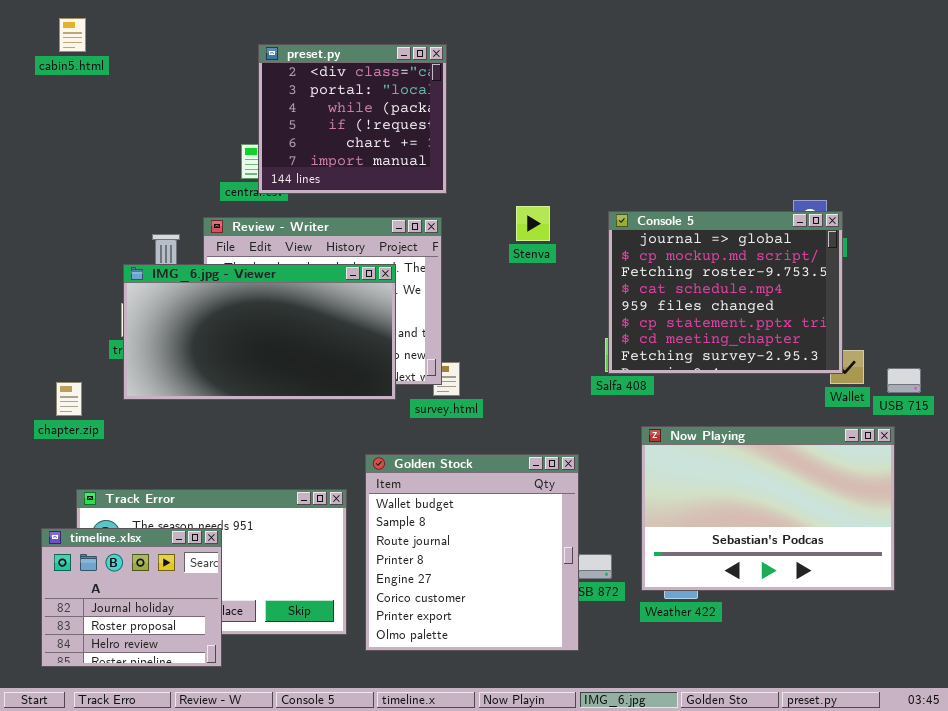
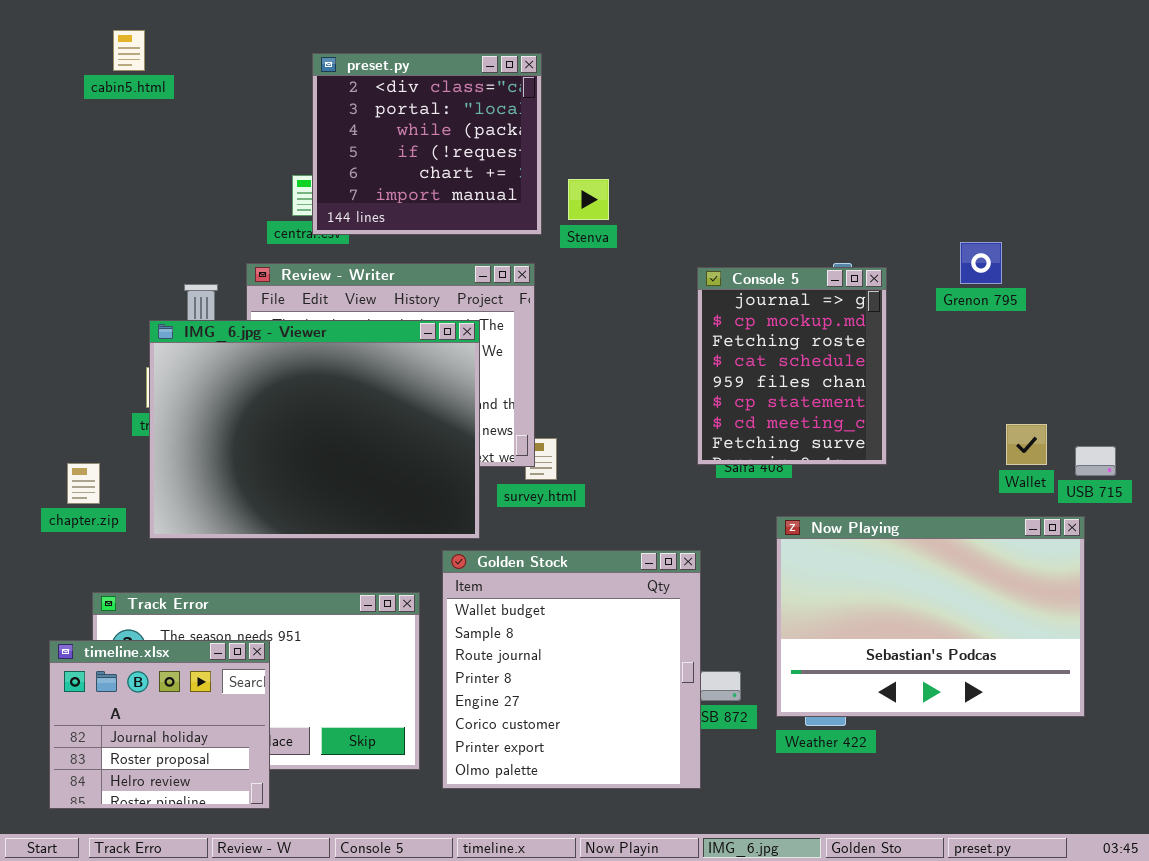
cabin5.html: [59,18,86,52] -> [113,30,145,71], moved
Stenva: [516,206,550,241] -> [568,179,609,220], moved
Console 5: [608,211,843,374] -> [697,267,887,465], moved, resized
IMG_6.jpg - Viewer: [123,264,396,400] -> [149,320,480,539], resized

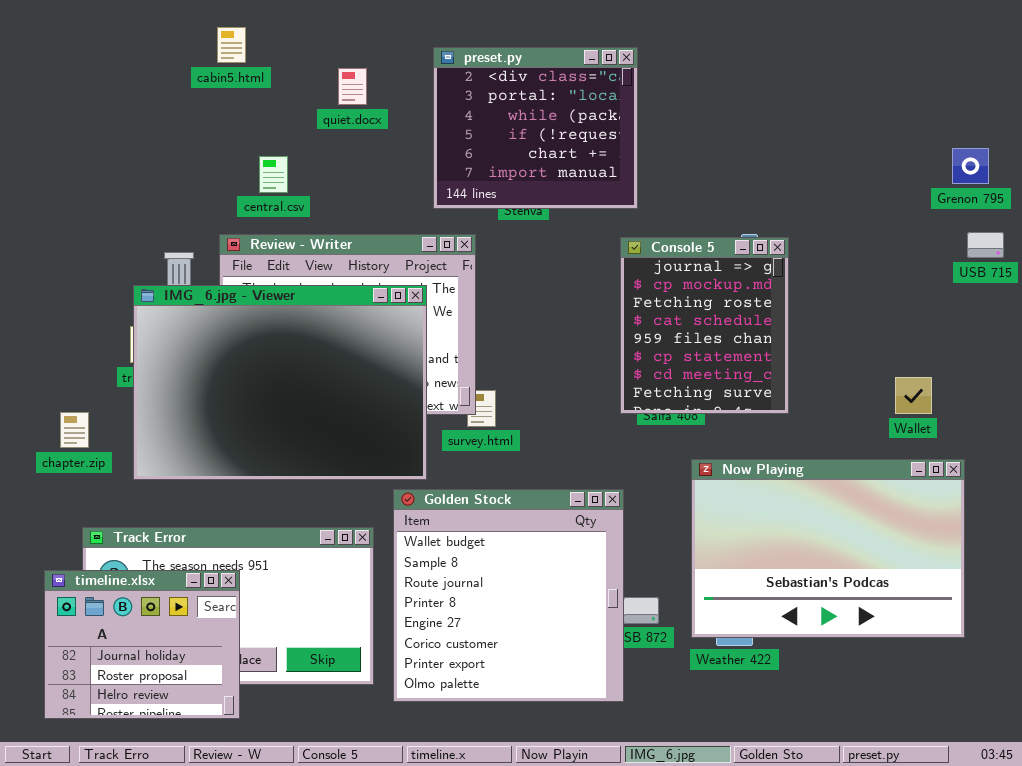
cabin5.html: [113,30,145,71] -> [217,27,246,63], moved
preset.py: [312,53,542,235] -> [433,47,638,209], moved
Grenon 795: [960,242,1002,284] -> [952,148,989,184], moved
USB 715: [1075,446,1116,476] -> [967,232,1004,258], moved

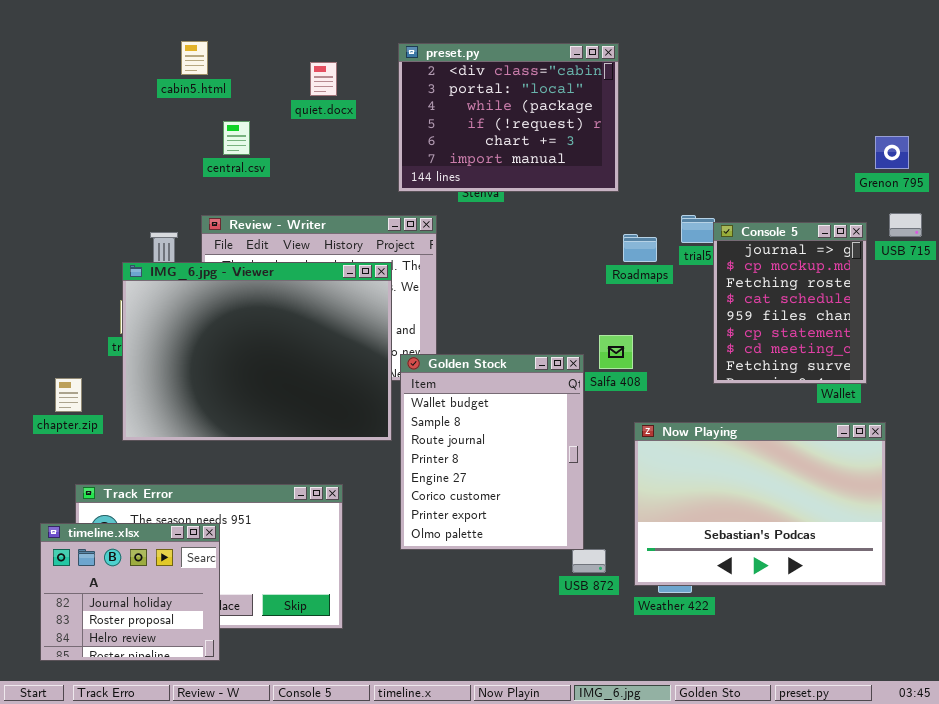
cabin5.html: [217,27,246,63] -> [181,41,208,75], moved
preset.py: [433,47,638,209] -> [398,43,619,192], resized
central.csv: [259,156,288,193] -> [223,121,250,155], moved
Console 5: [620,237,789,414] -> [713,222,867,384], moved
Golden Stock: [393,489,624,702] -> [400,354,584,550], moved, resized

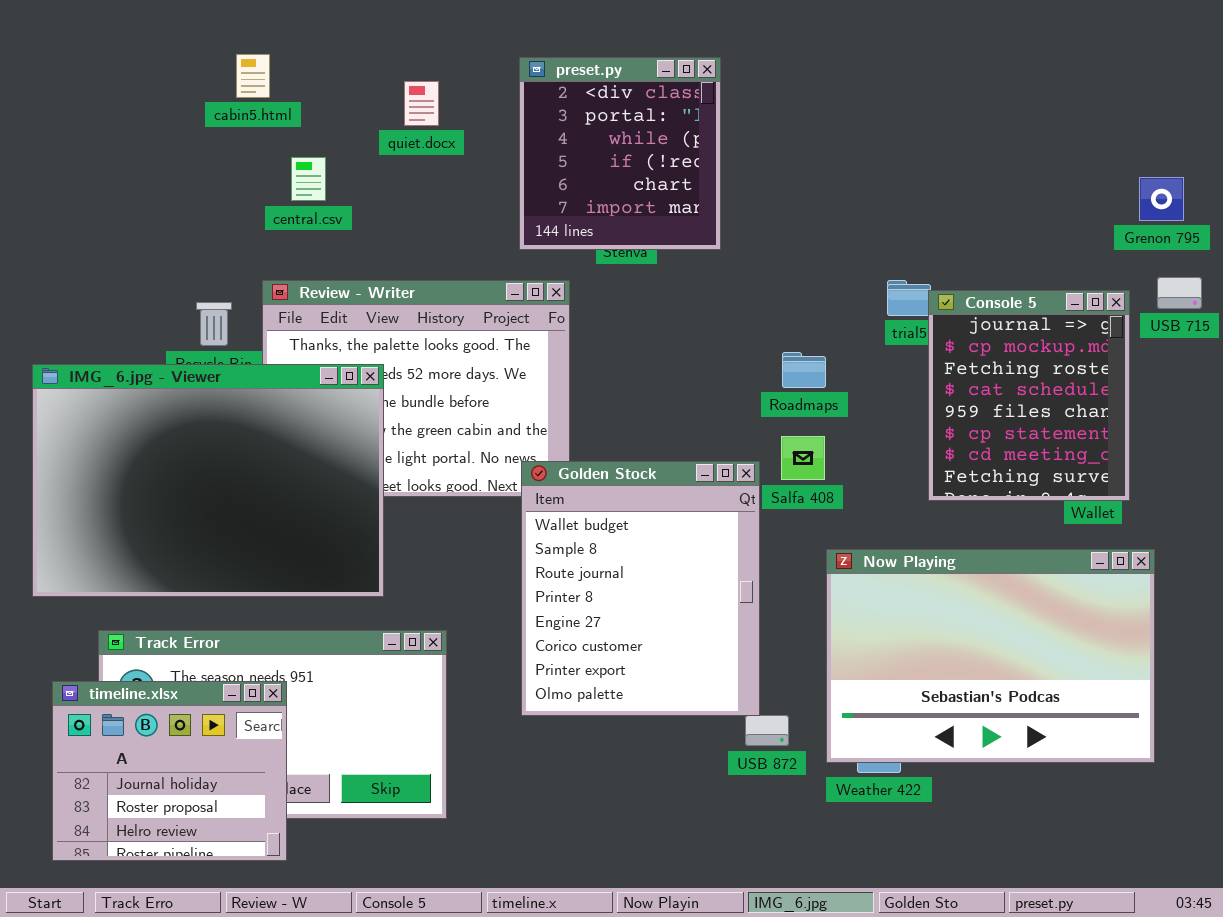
preset.py: [398,43,619,192] -> [519,57,721,250], resized
Roadmaps: [623,234,657,262] -> [782,352,826,388], moved
IMG_6.jpg - Viewer: [122,262,392,441] -> [32,364,384,597], moved

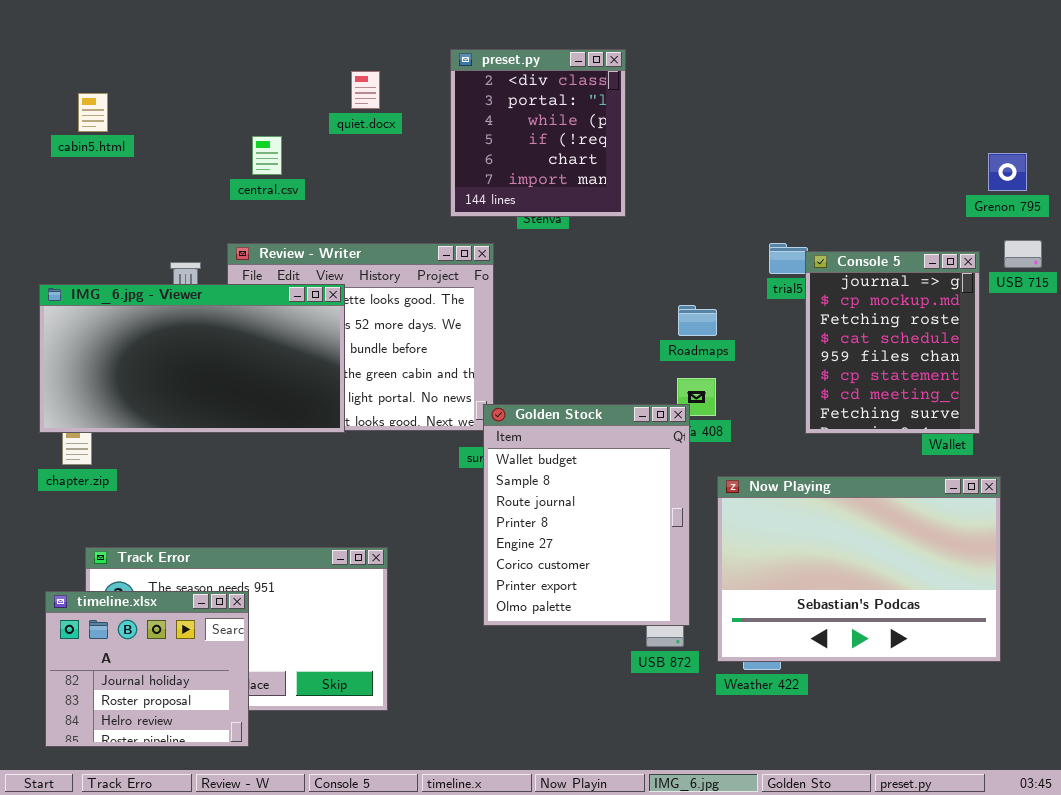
cabin5.html: [236,54,270,98] -> [78,93,108,132], moved
IMG_6.jpg - Viewer: [32,364,384,597] -> [39,284,345,433], moved, resized
Golden Stock: [521,461,760,716] -> [483,404,690,626], moved

